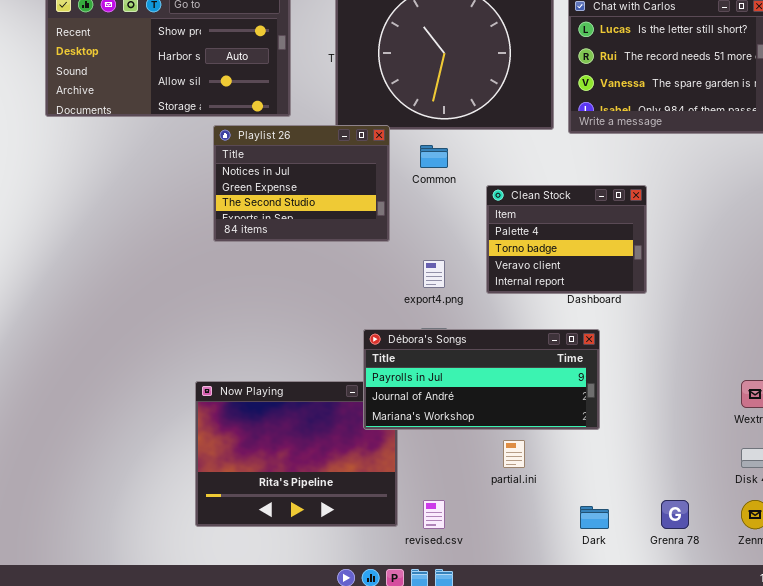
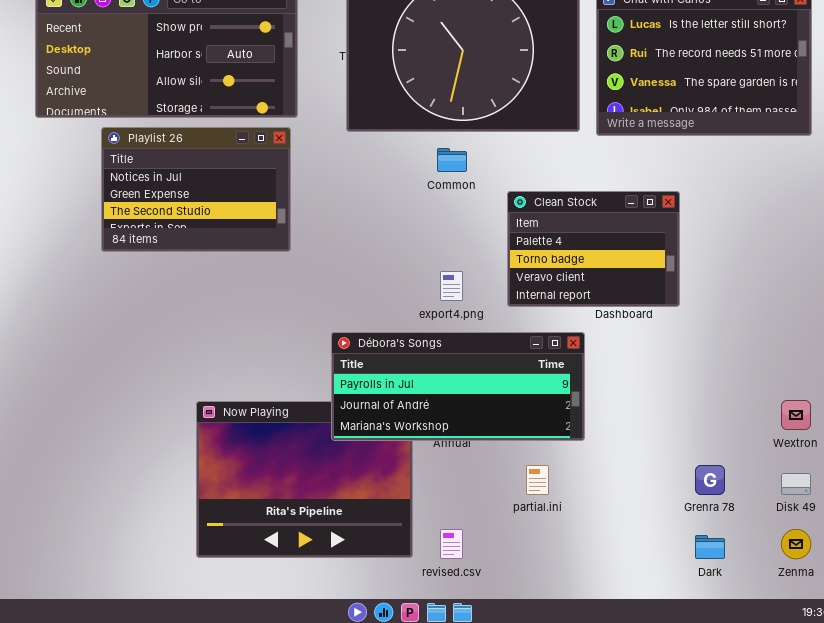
Playlist 26: [213,125,390,242] -> [101,127,291,252], moved
Débora's Songs: [363,329,600,430] -> [331,332,585,441], moved
Grenra 78: [661,500,689,529] -> [695,465,725,495], moved
Dark: [580,506,609,529] -> [695,535,725,559], moved

